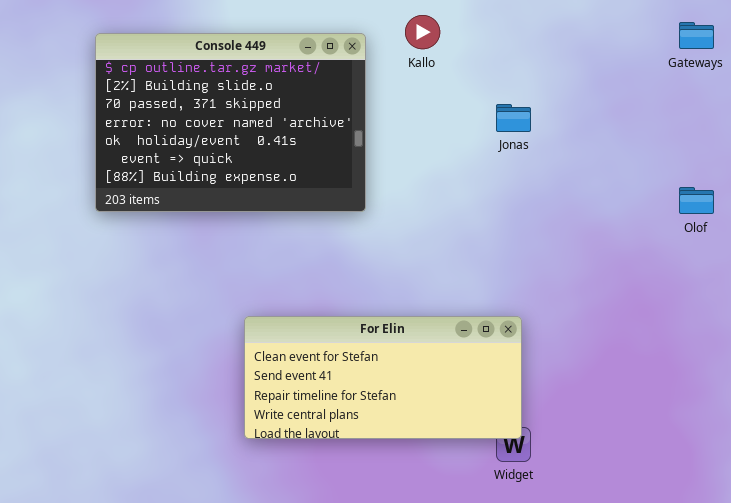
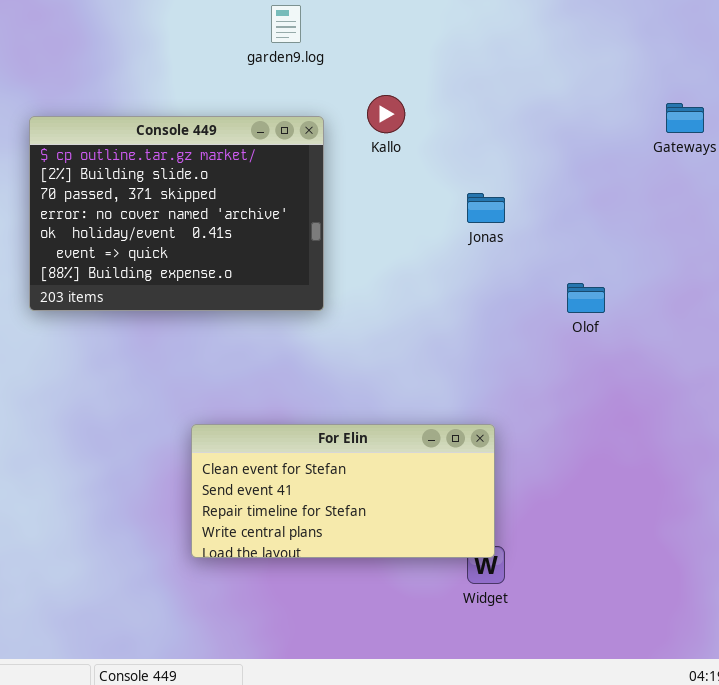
Olof: [679,187,714,214] -> [567,283,605,313], moved

